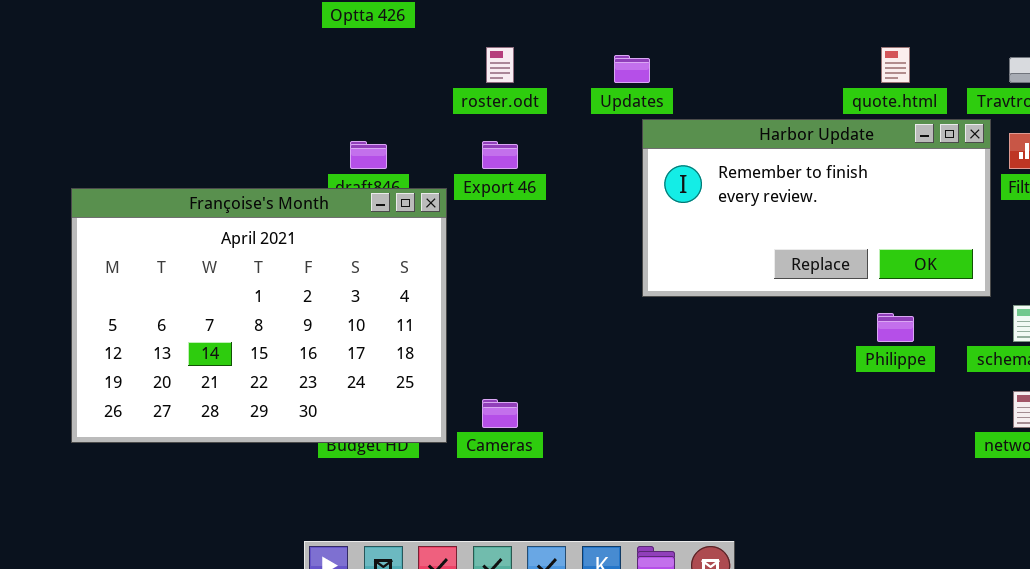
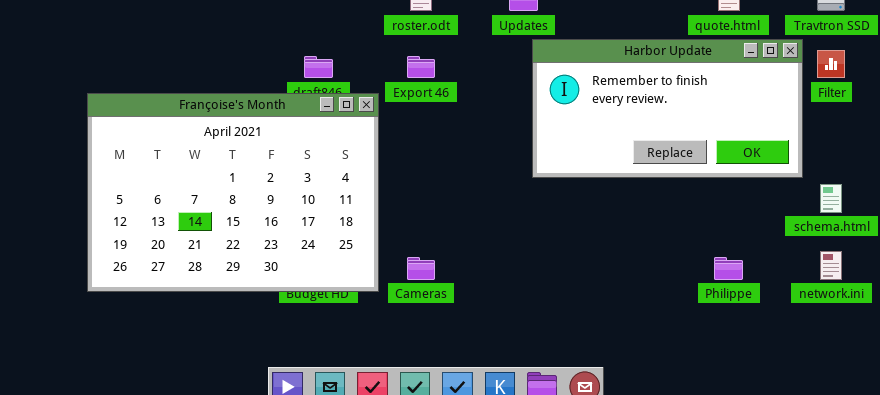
Philippe: [877,313,914,342] -> [714,257,743,280], moved

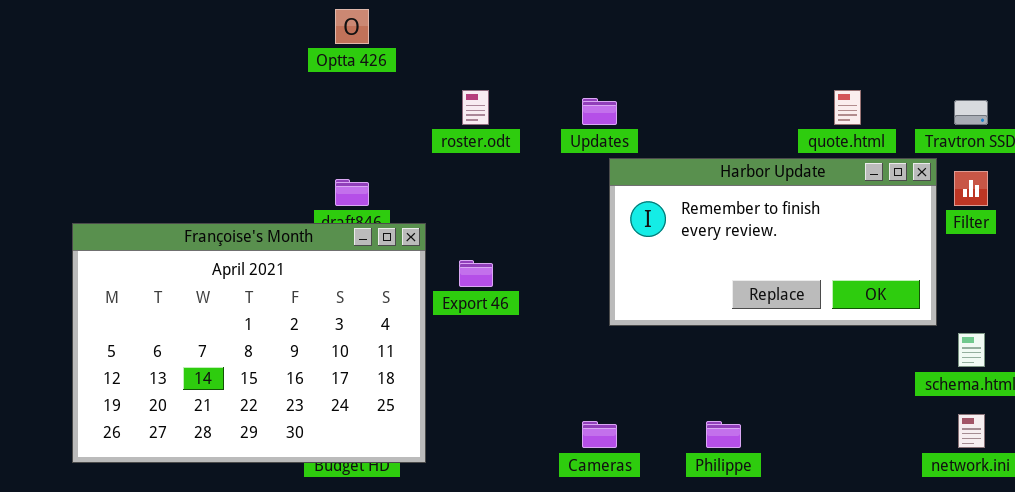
Export 46: [407,56,435,78] -> [459,260,493,287], moved
Cameras: [407,257,435,280] -> [582,421,617,448], moved
Philippe: [714,257,743,280] -> [706,421,741,448], moved

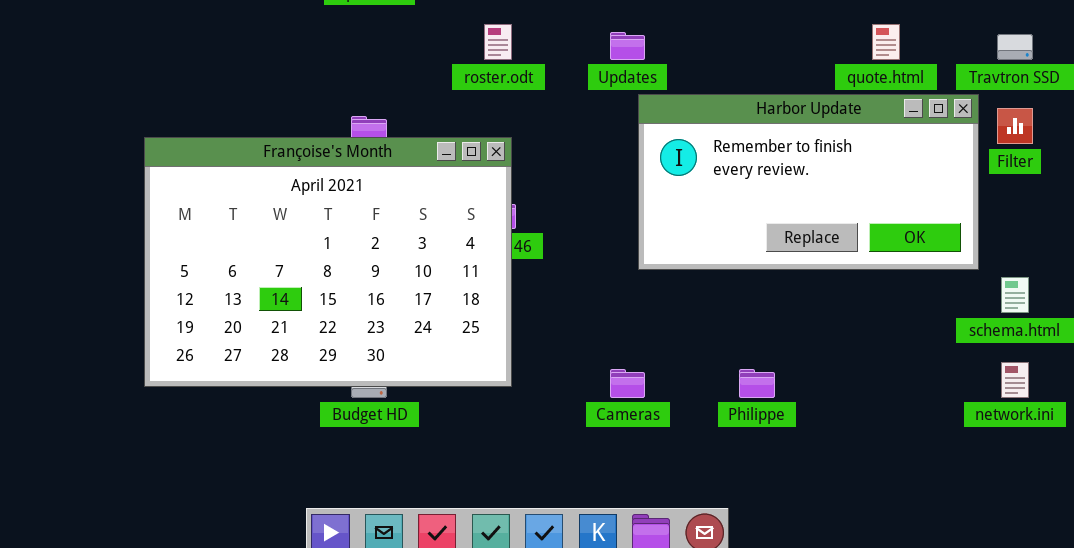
Françoise's Month: [72,223,426,463] -> [144,137,512,387], moved

